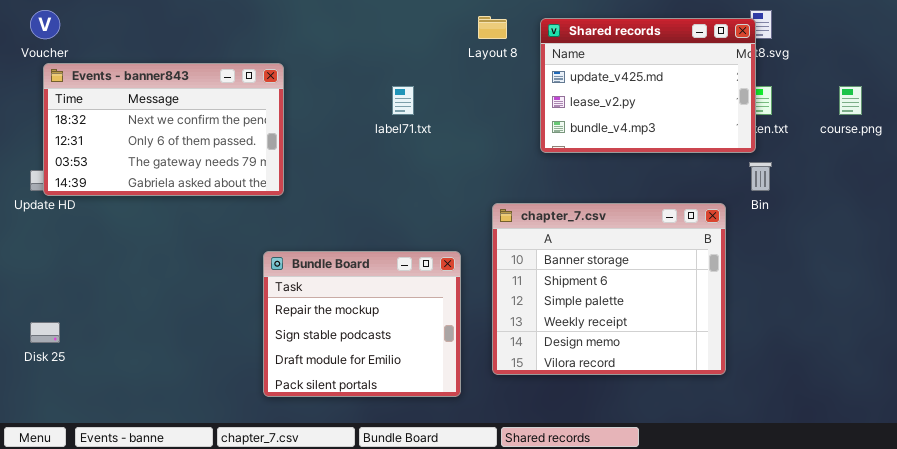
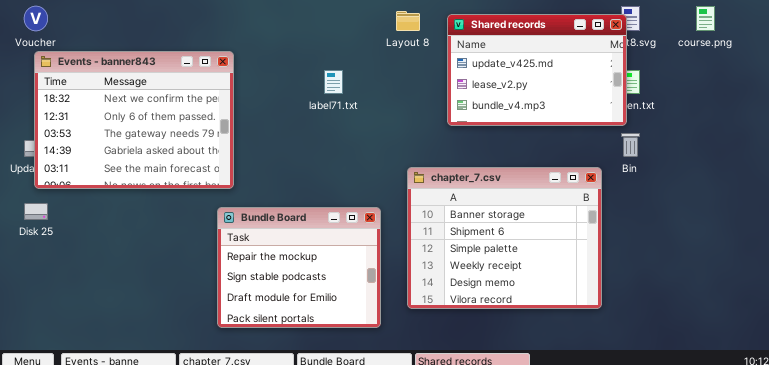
Events - banner843: [43,63,284,196] -> [34,51,234,189], resized
course.png: [839,86,862,115] -> [696,6,715,31], moved
Disk 25: [30,322,60,343] -> [24,203,48,220], moved

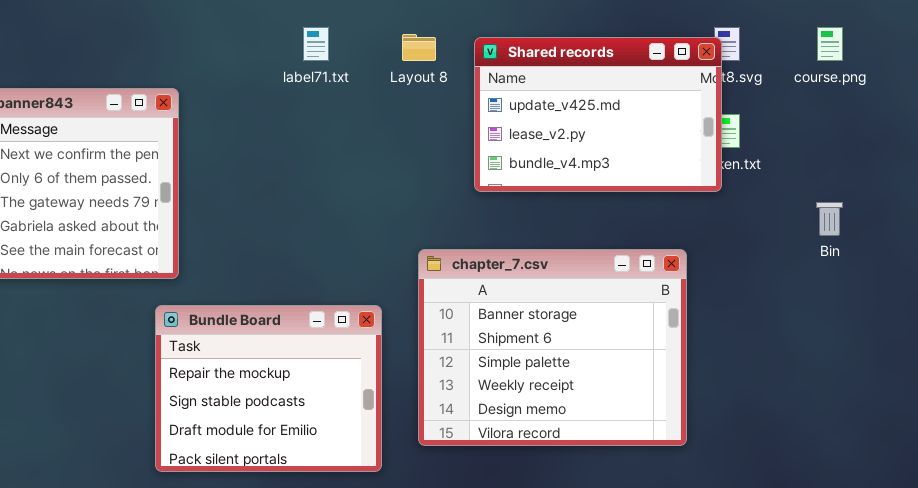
label71.txt: [324,70,343,94] -> [303,27,329,61], moved
Bin: [621,133,640,157] -> [816,202,843,236], moved

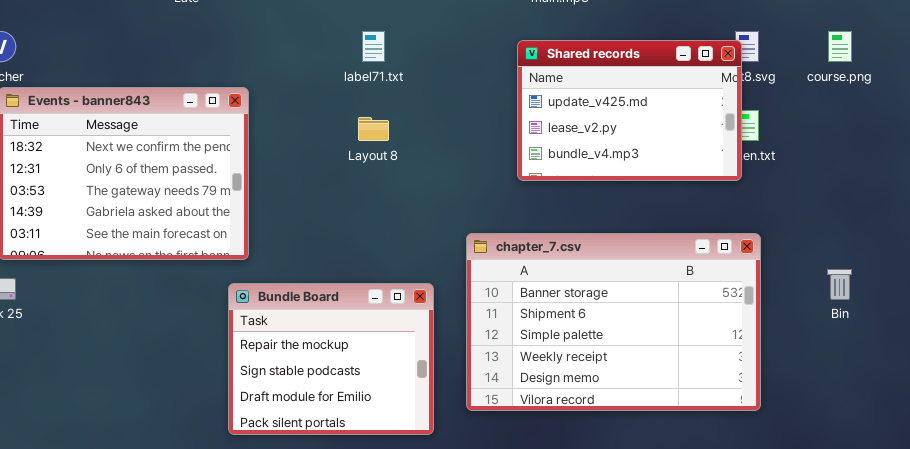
Layout 8: [402,34,436,61] -> [358,117,389,141], moved
Bin: [816,202,843,236] -> [827,269,852,300], moved
chapter_7.csv: [418,249,687,446] -> [466,233,761,411], resized

